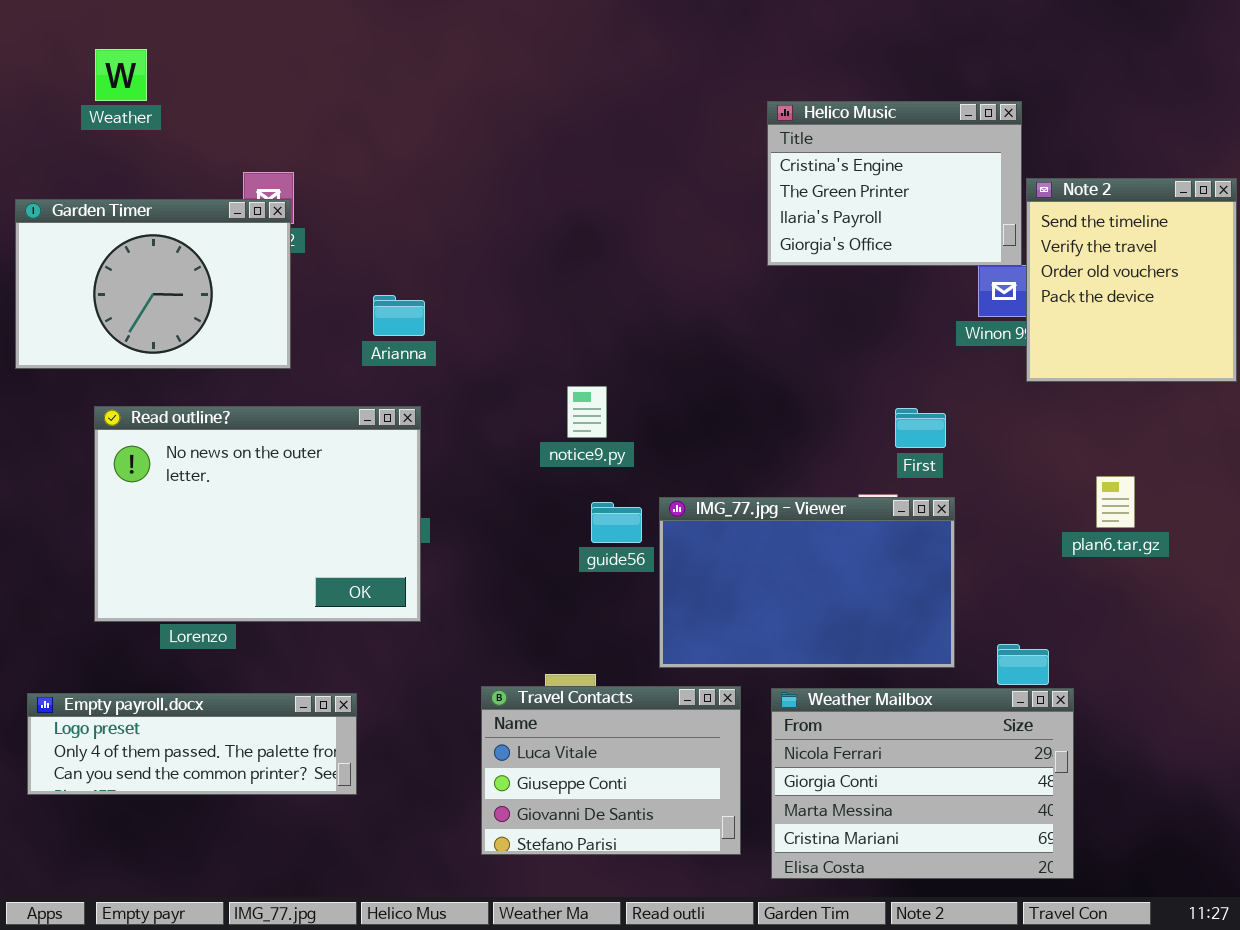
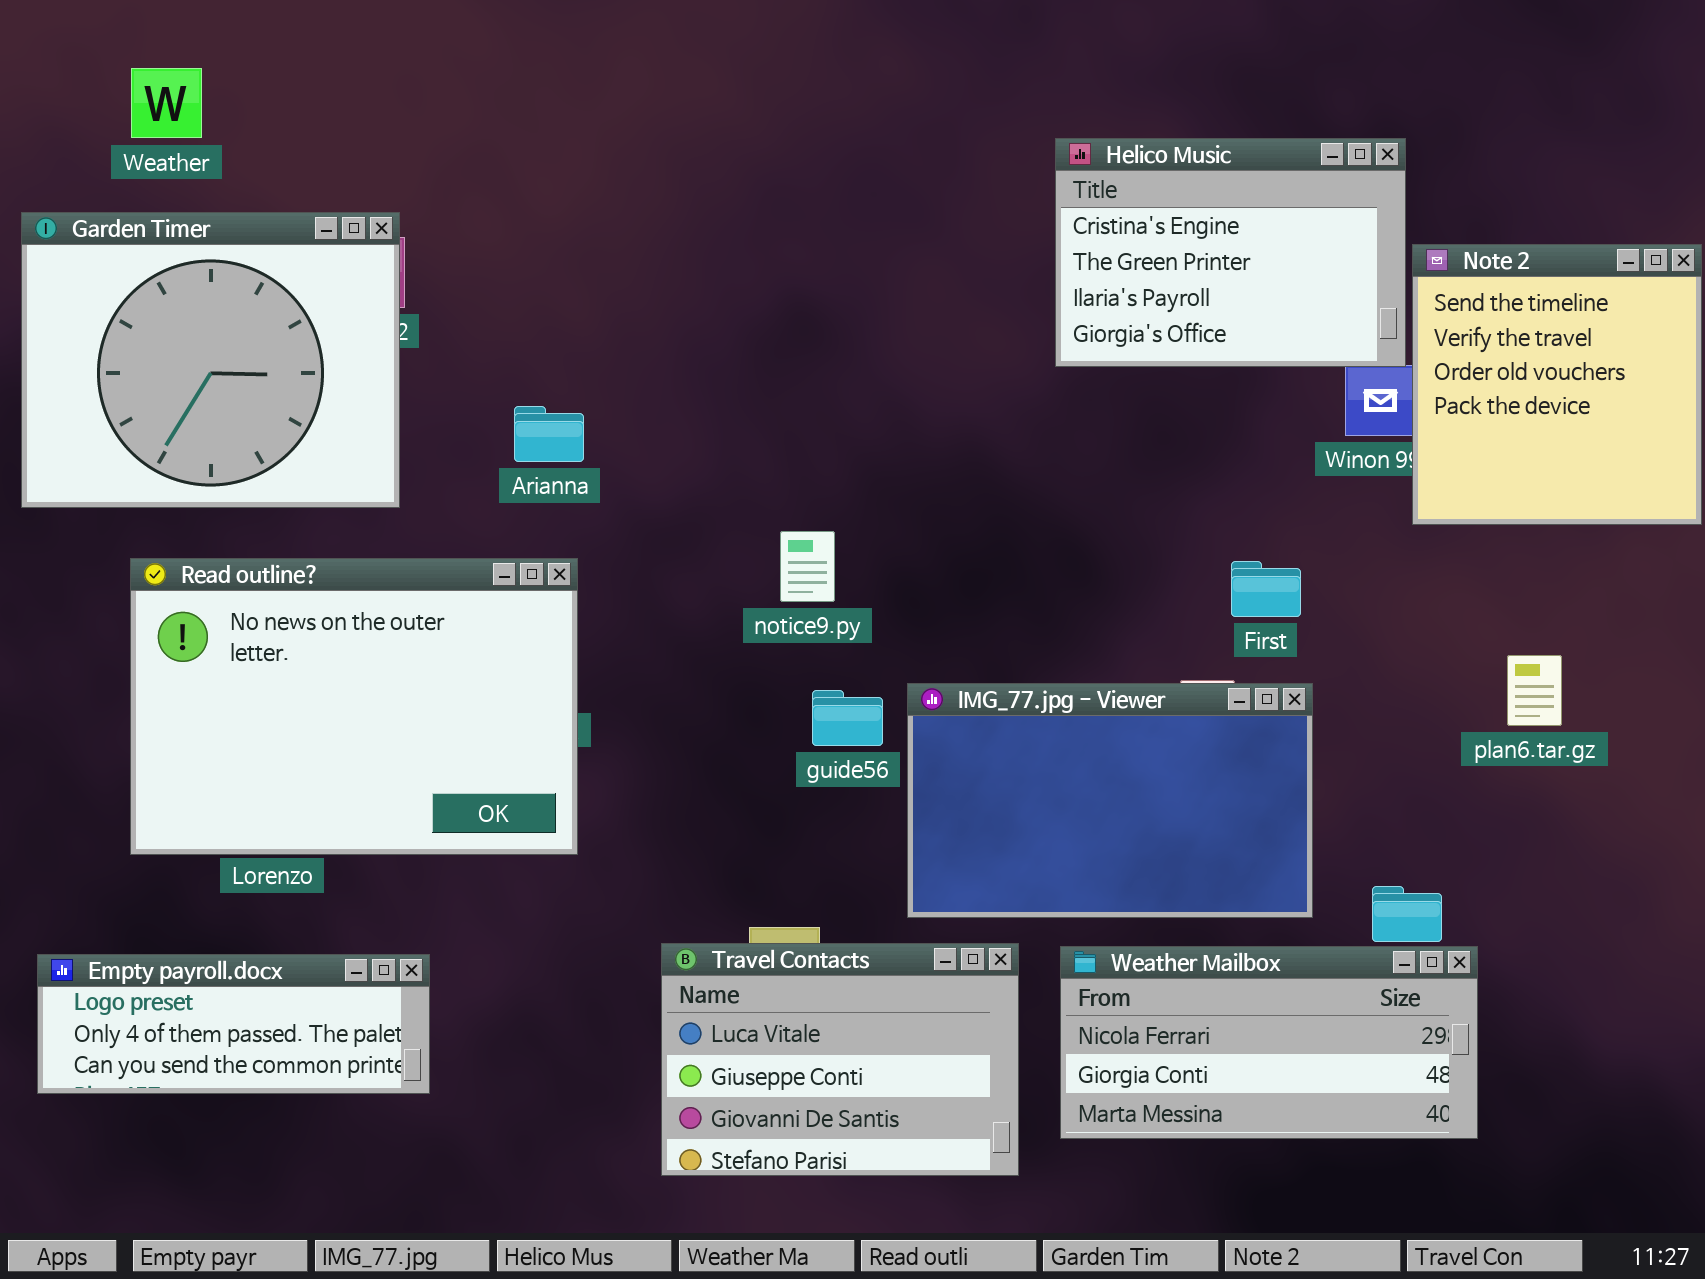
Garden Timer: [15,199,291,369] -> [21,212,400,508], resized
Weather Mailbox: [771,688,1074,879] -> [1060,946,1478,1139], resized
Empty payroll.docx: [27,693,357,795] -> [37,954,430,1094], resized

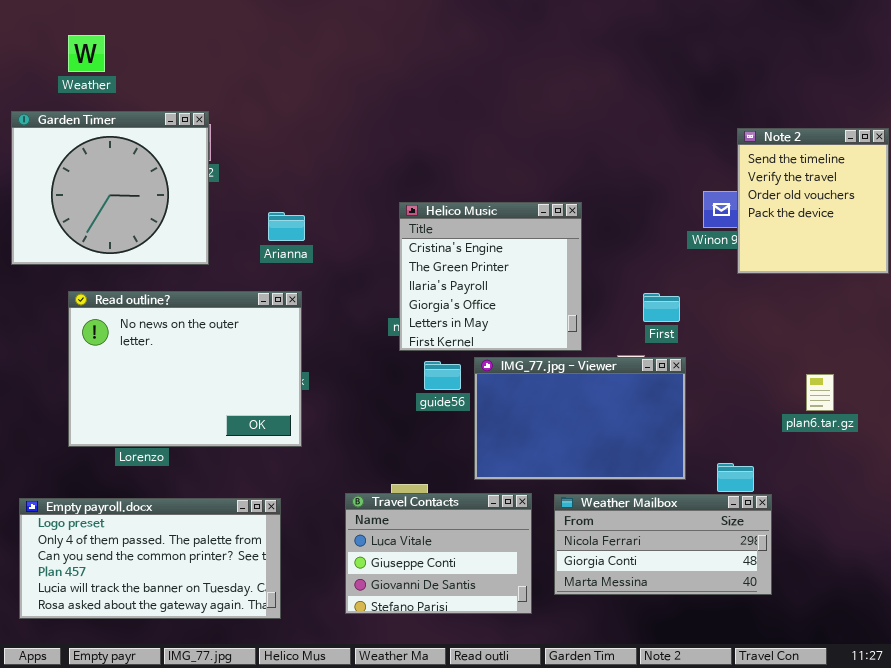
Helico Music: [1055,138,1406,367] -> [399,202,582,351], moved, resized
plan6.tar.gz: [1507,655,1562,726] -> [806,374,834,411], moved
Empty payroll.docx: [37,954,430,1094] -> [19,498,281,619], resized

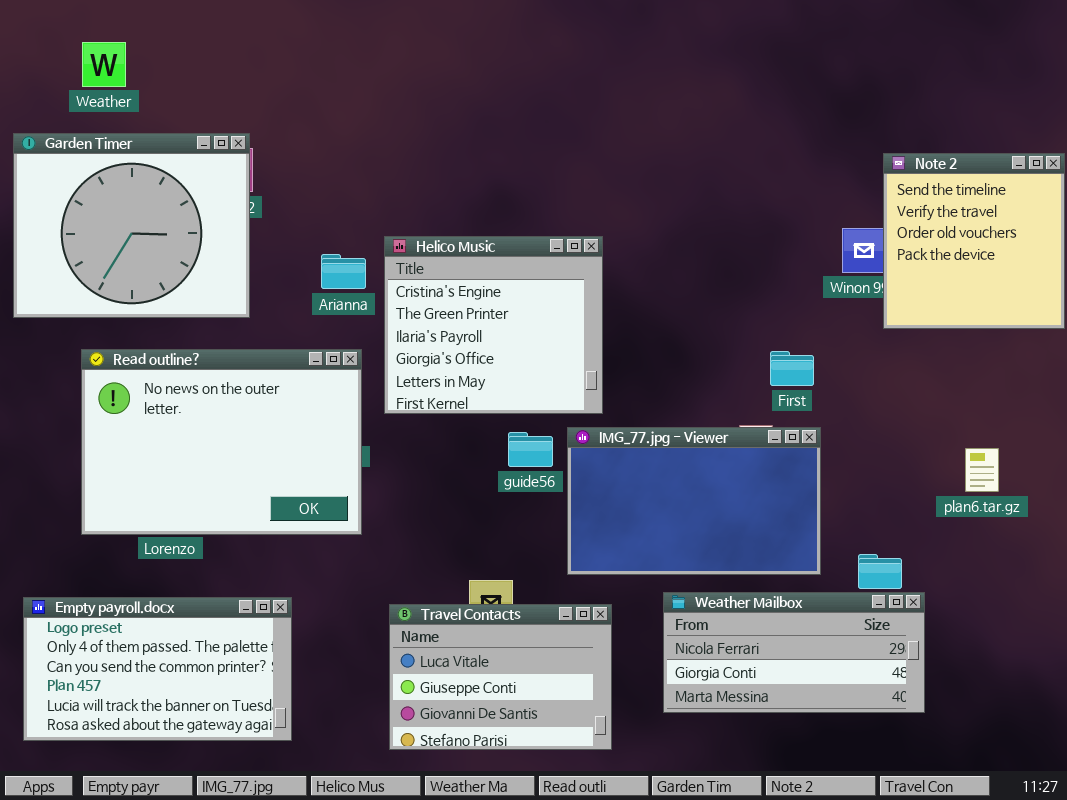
Helico Music: [399,202,582,351] -> [384,236,603,414], moved
Travel Contacts: [345,493,532,614] -> [389,604,612,750], moved
Empty payroll.docx: [19,498,281,619] -> [23,597,292,741], resized

